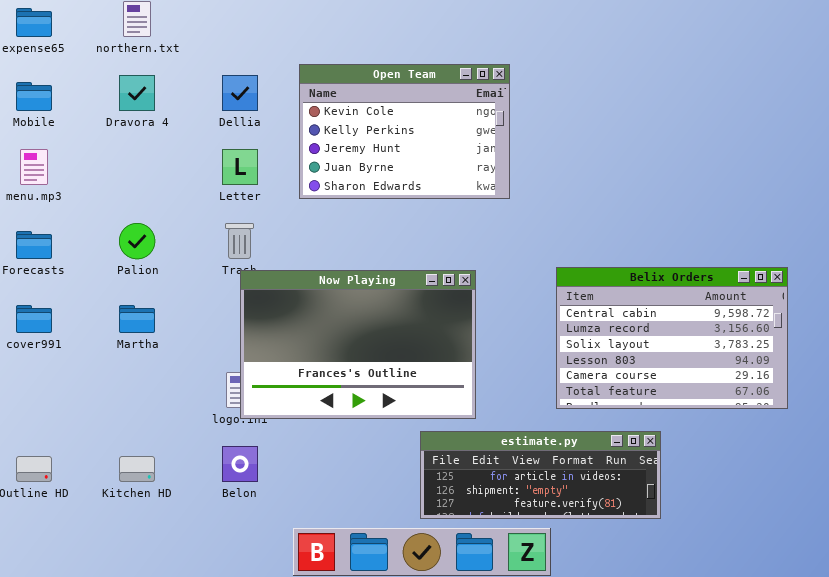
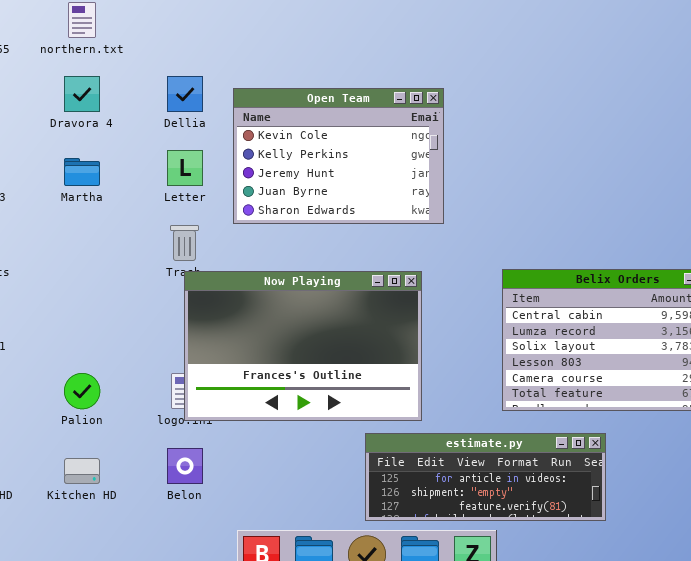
Open Team: [299,64,510,199] -> [233,88,444,224], moved
Palion: [119,223,155,259] -> [64,373,100,409], moved
Martha: [119,305,155,333] -> [64,158,100,186], moved

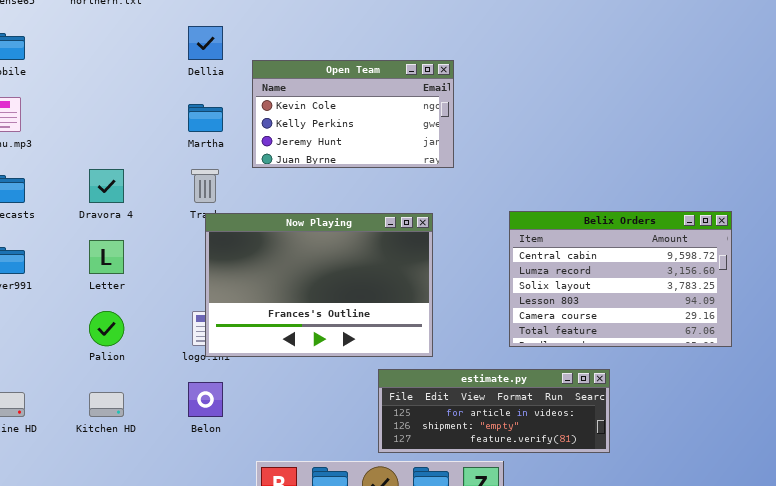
Dravora 4: [64,76,100,112] -> [89,169,124,203], moved
Open Team: [233,88,444,224] -> [252,60,454,168], resized
Letter: [167,150,203,186] -> [89,240,124,274], moved
Martha: [64,158,100,186] -> [188,104,223,132], moved

